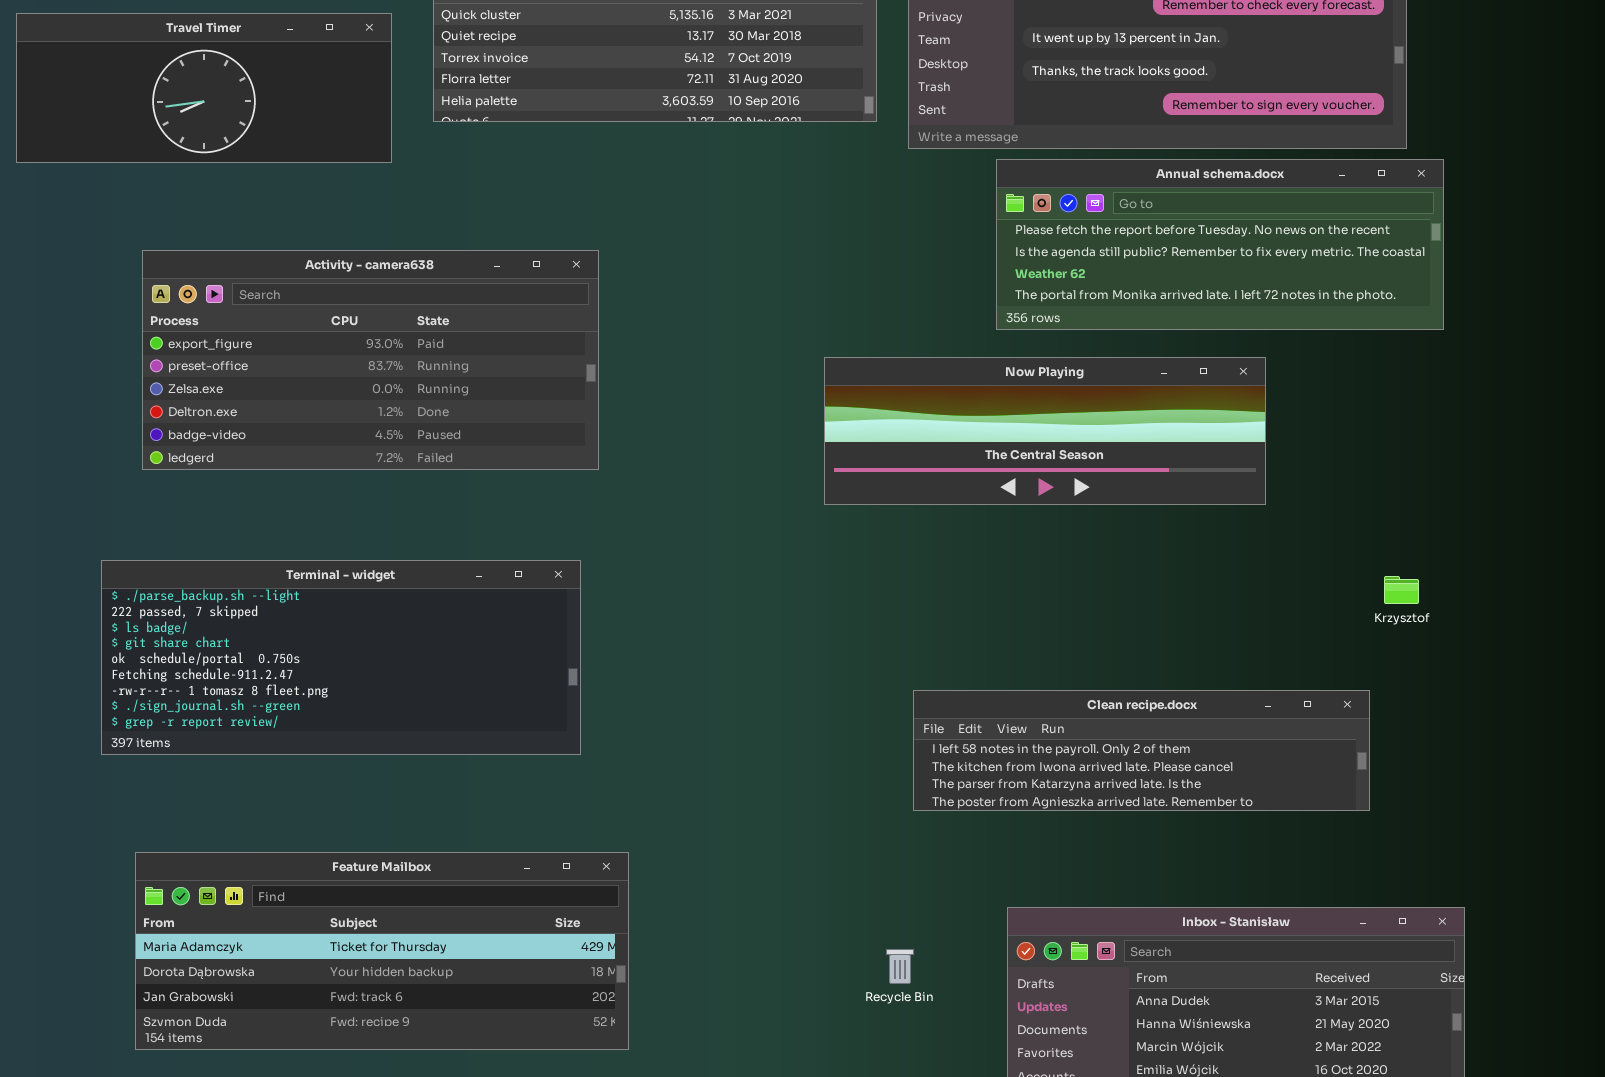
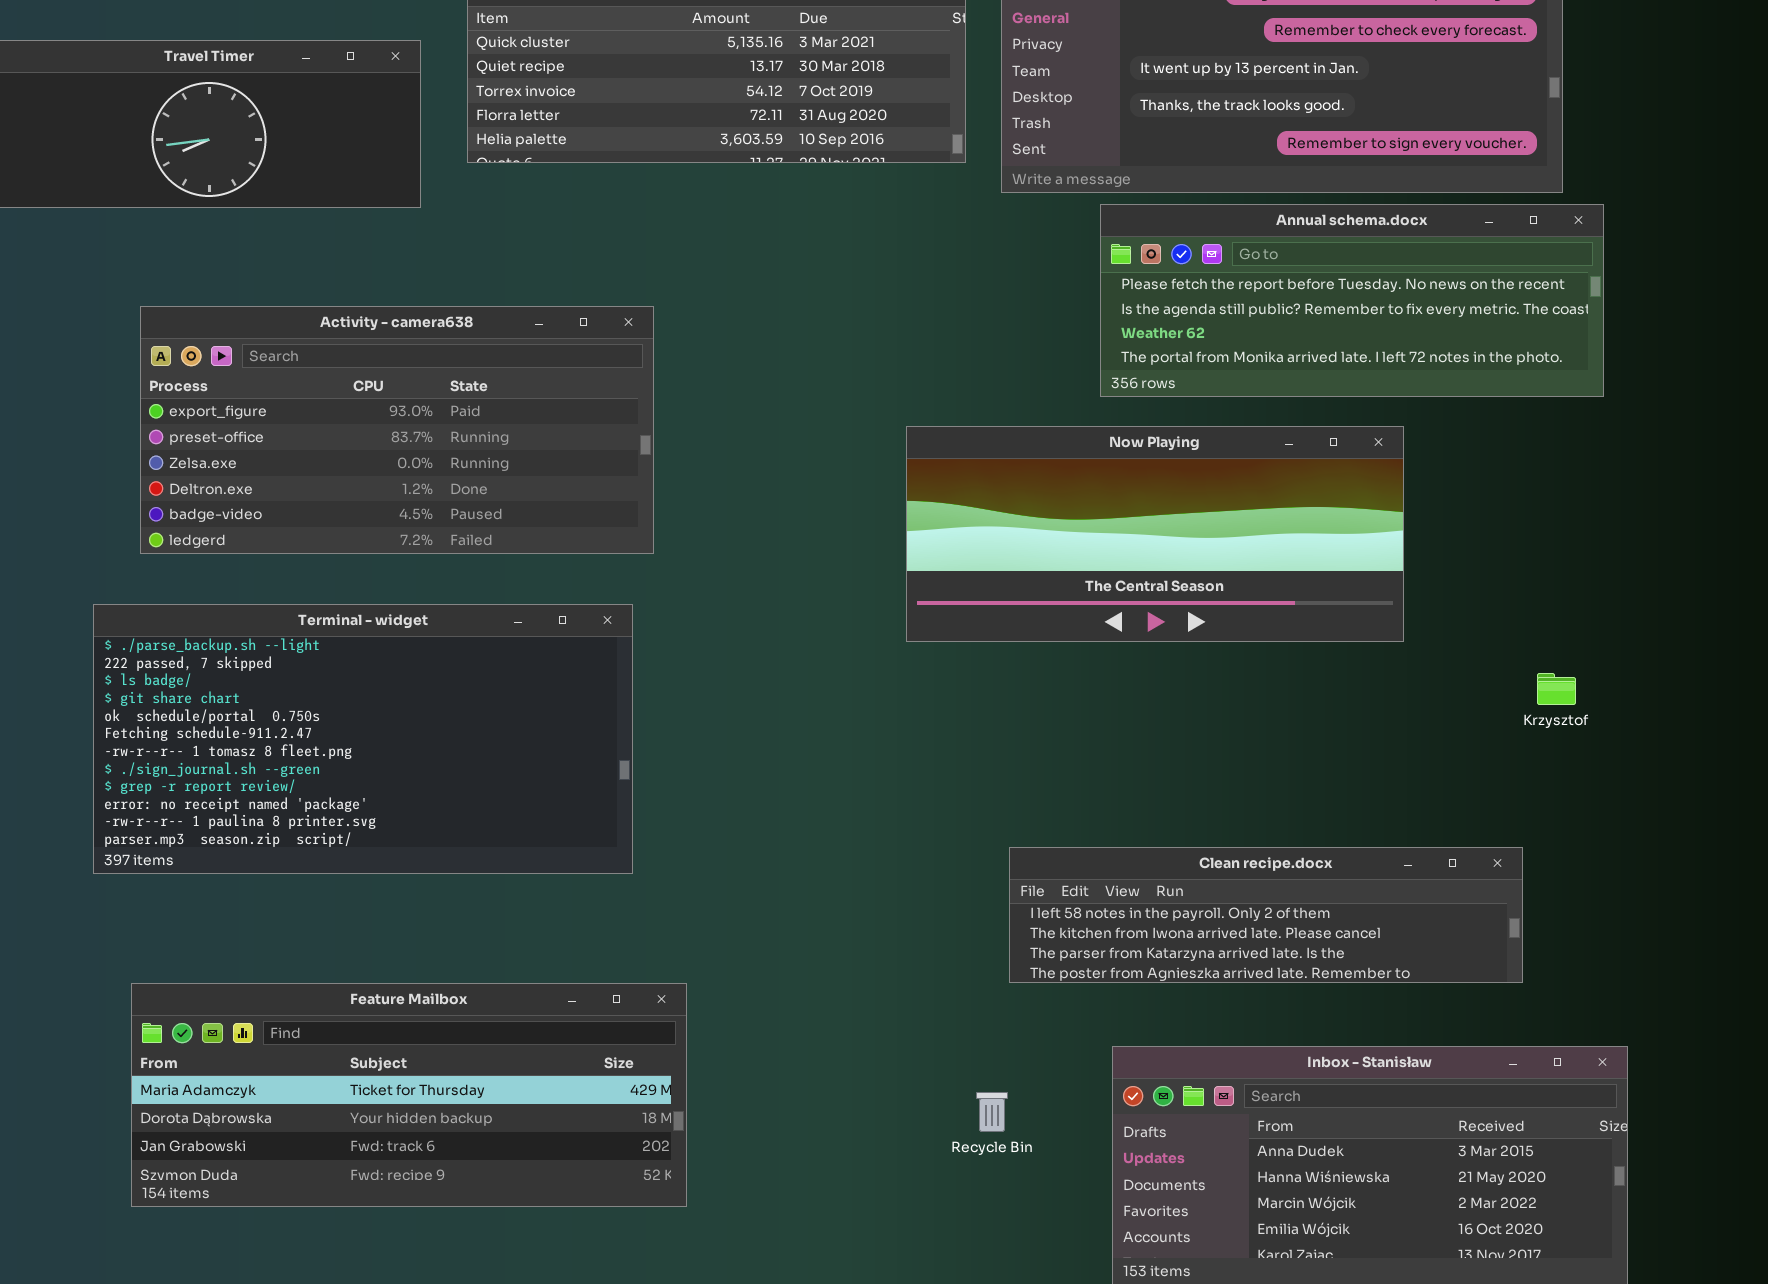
Now Playing: [824,357,1266,505] -> [906,426,1404,642], resized
Terminal - widget: [101,560,581,755] -> [93,604,633,874], resized
Clean recipe.docx: [913,690,1370,811] -> [1009,847,1523,983], moved

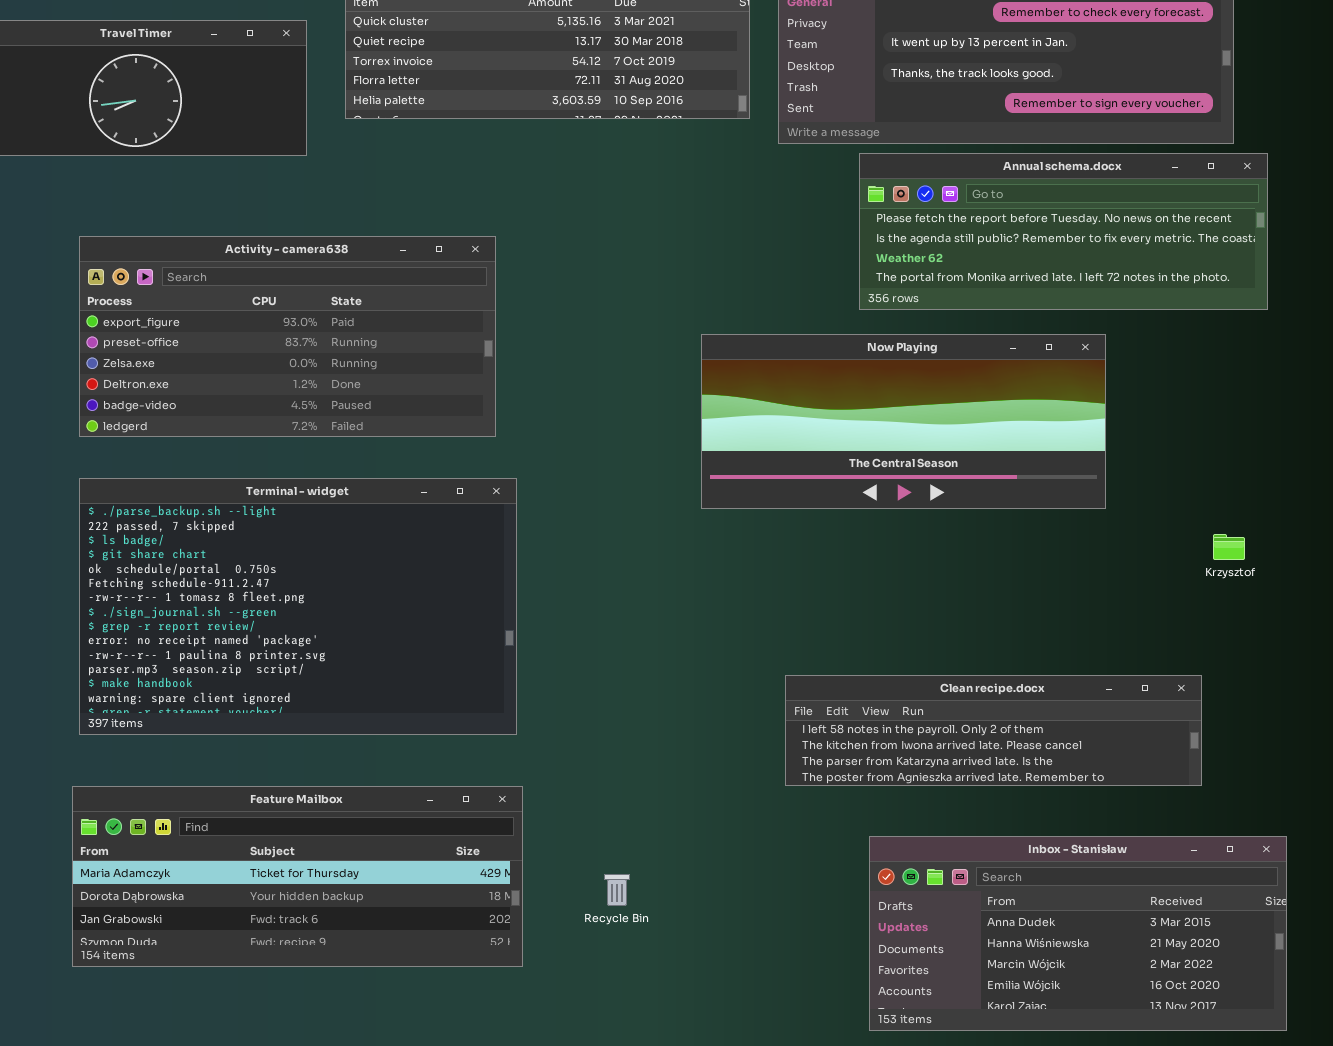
Terminal - widget: [93,604,633,874] -> [79,478,517,735], moved, resized
Recycle Bin: [976,1092,1008,1132] -> [604,874,630,906], moved

